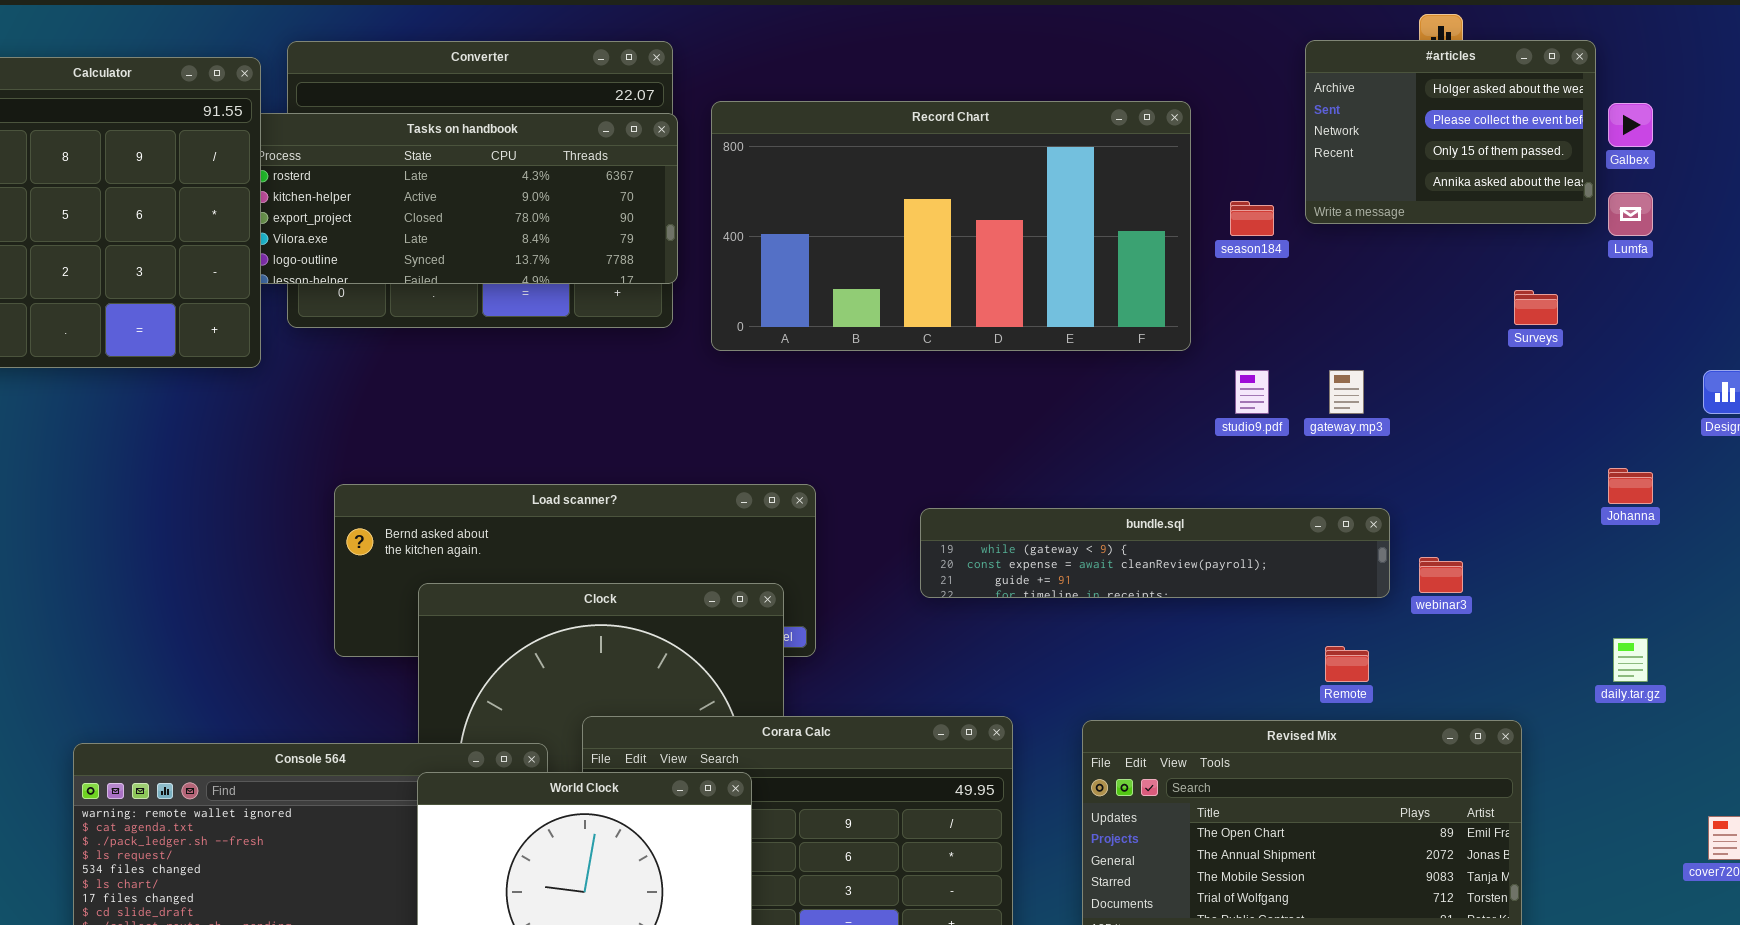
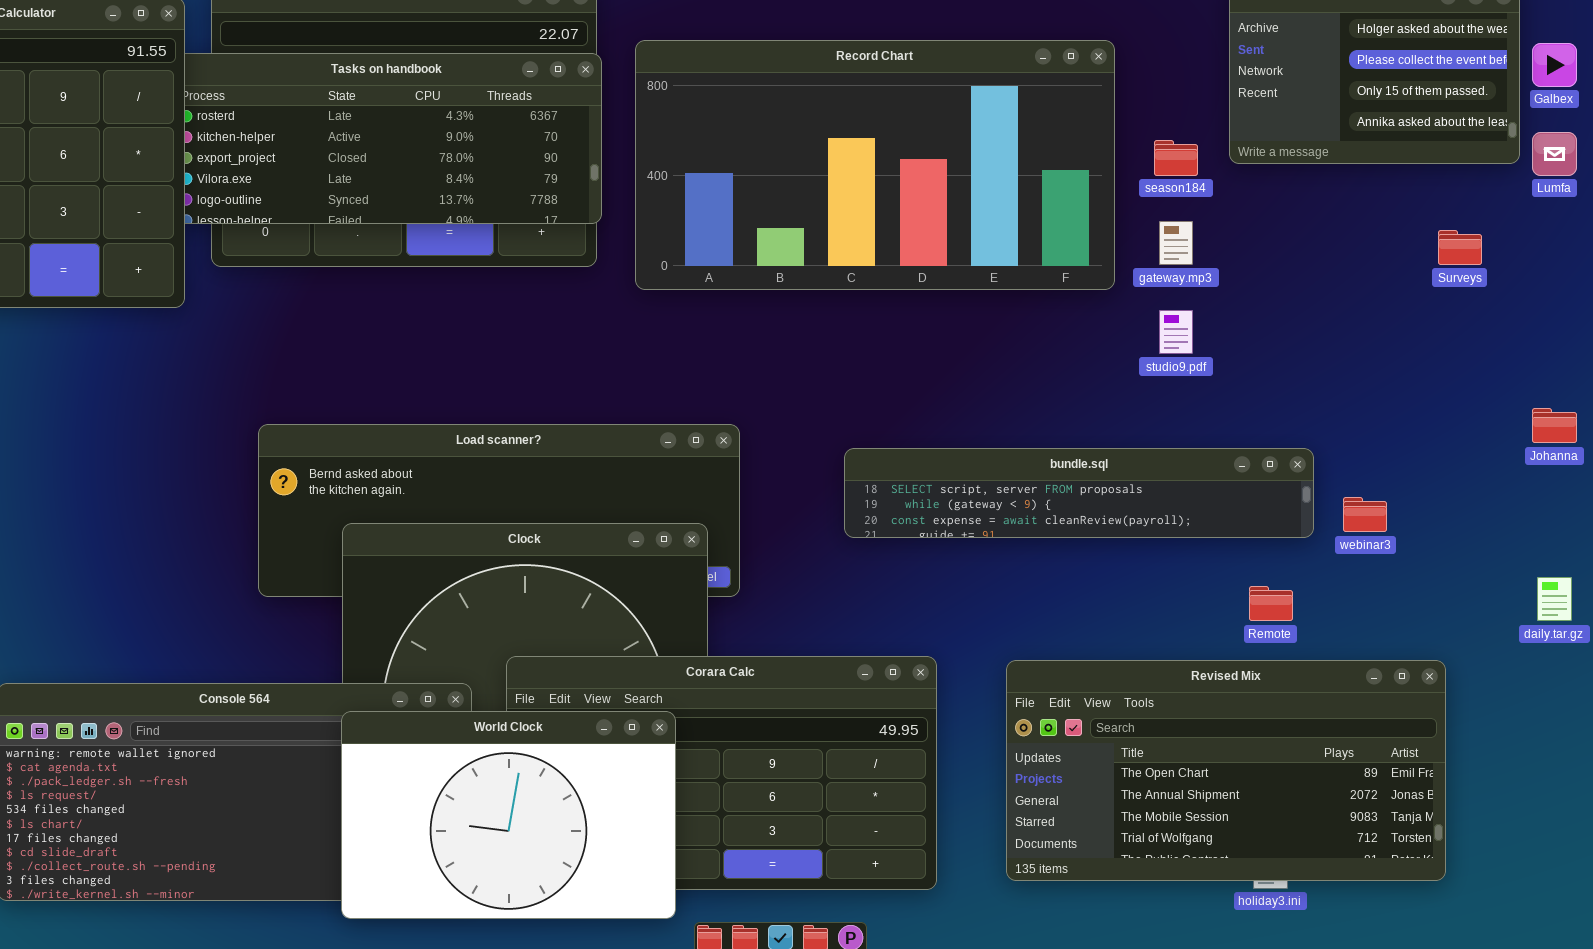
gateway.mp3: [1329,370,1364,414] -> [1159,221,1193,265], moved
bundle.sql: [920,508,1390,598] -> [844,448,1314,538], scrolled up 1 row

